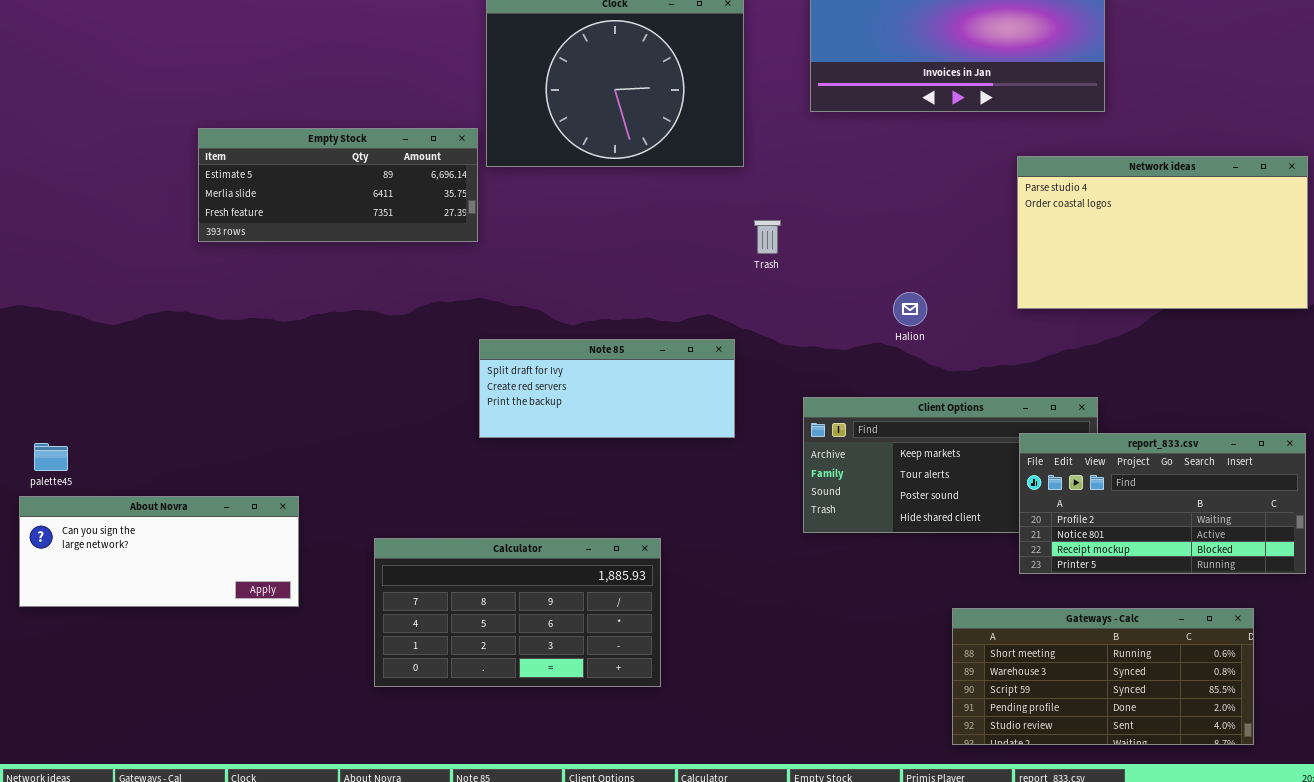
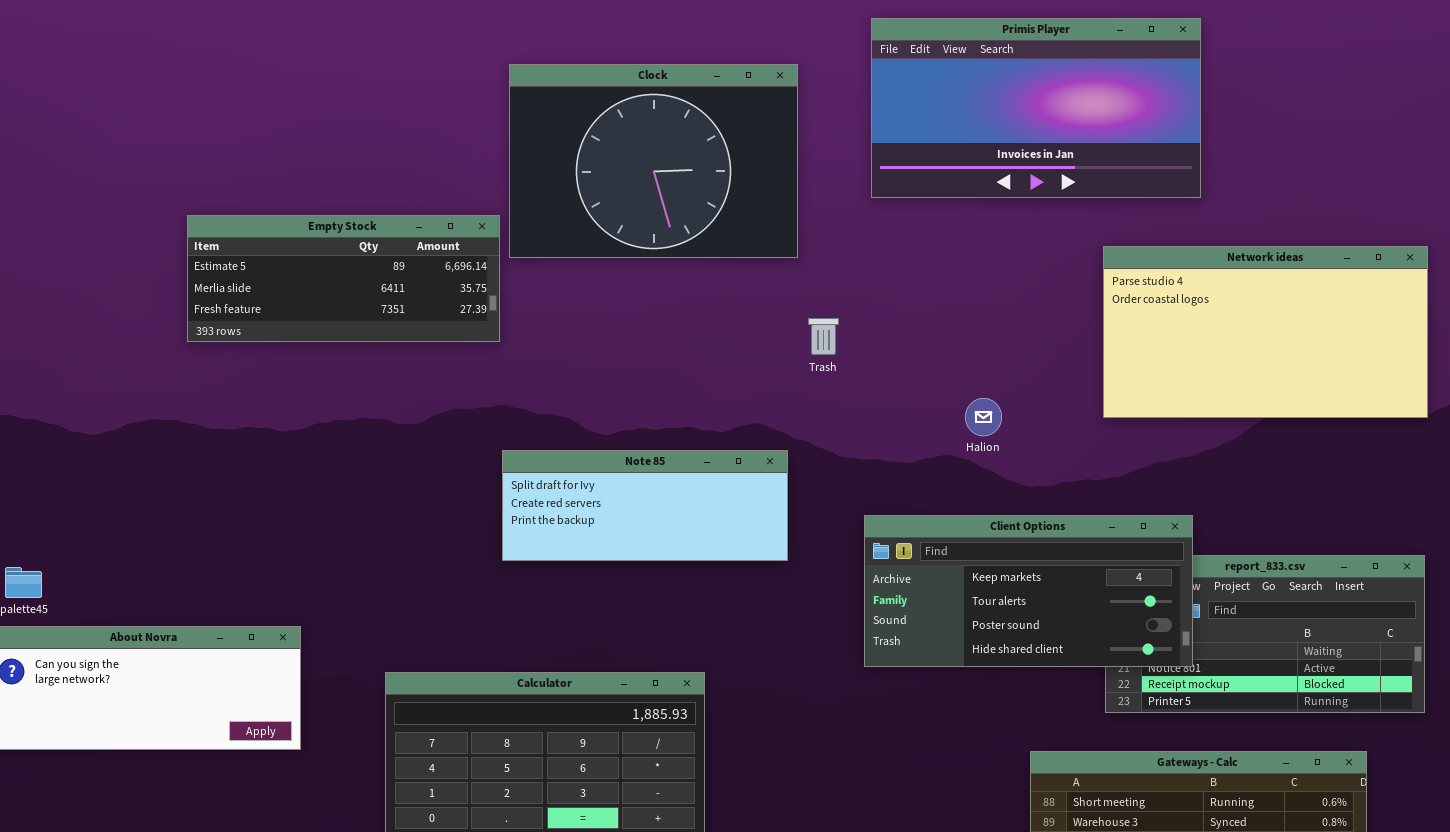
Client Options: [803,397,1098,533] -> [864,515,1193,667], raised

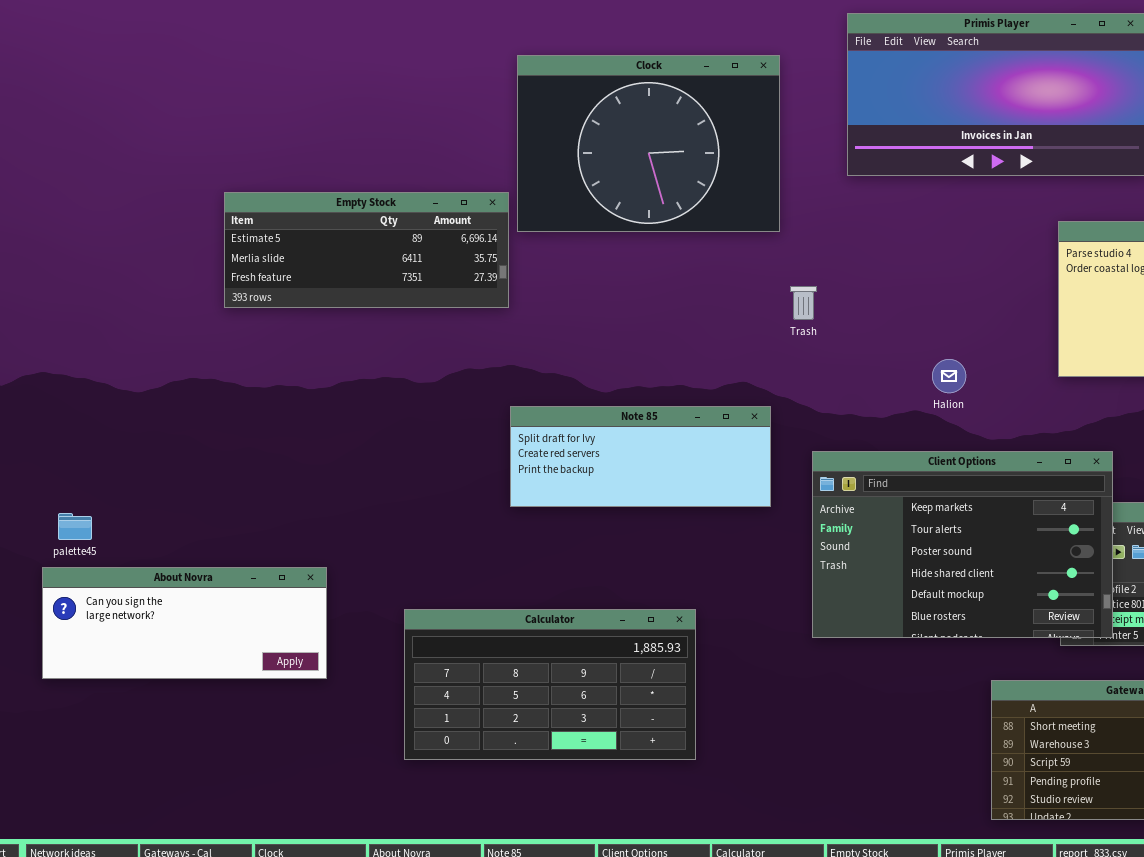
Client Options: [864,515,1193,667] -> [812,451,1113,638], moved, resized

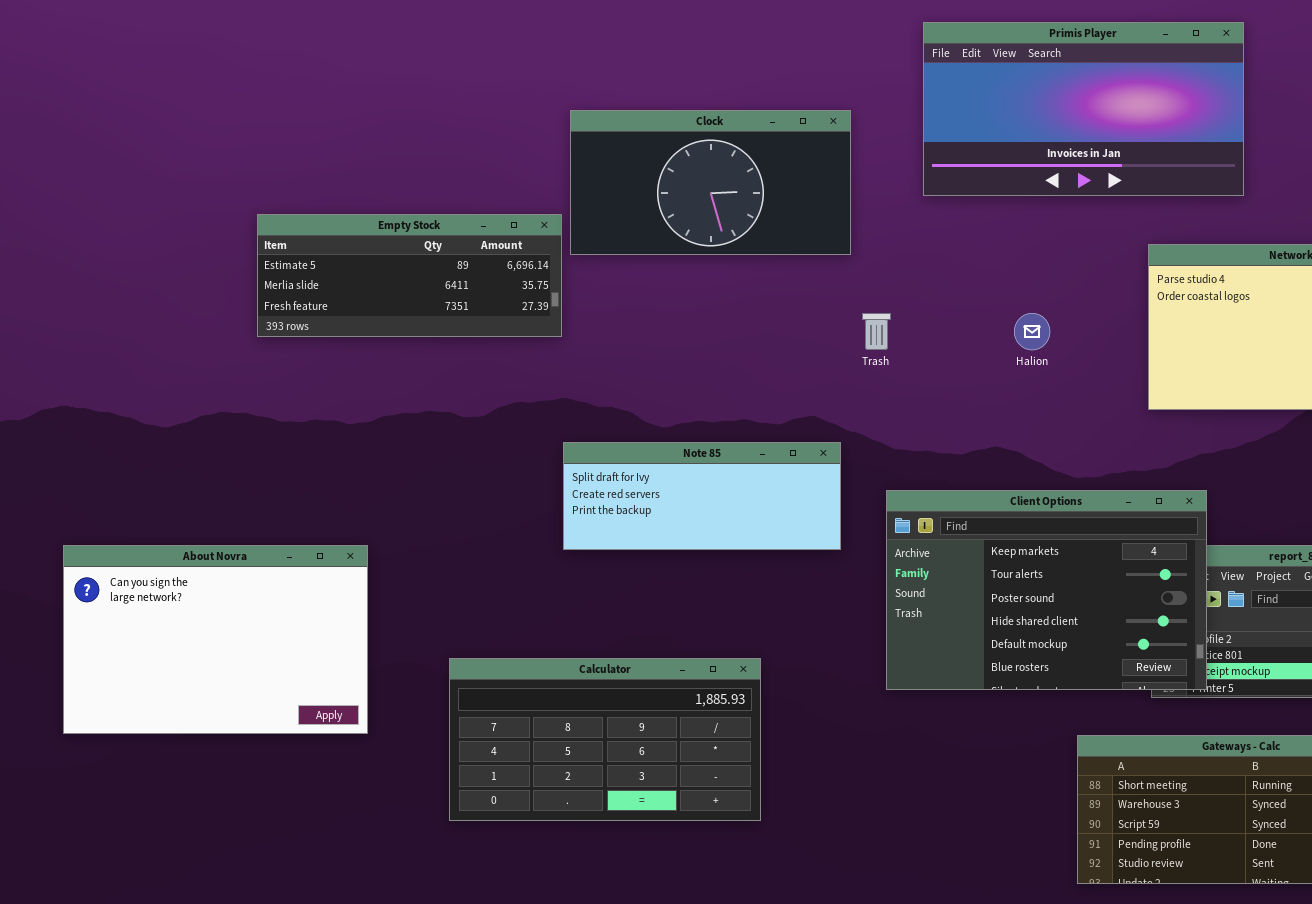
Clock: [517,55,780,232] -> [570,110,851,255], resized
Halion: [932,359,966,393] -> [1014,313,1050,350], moved
About Novra: [42,567,327,679] -> [63,545,368,734], resized

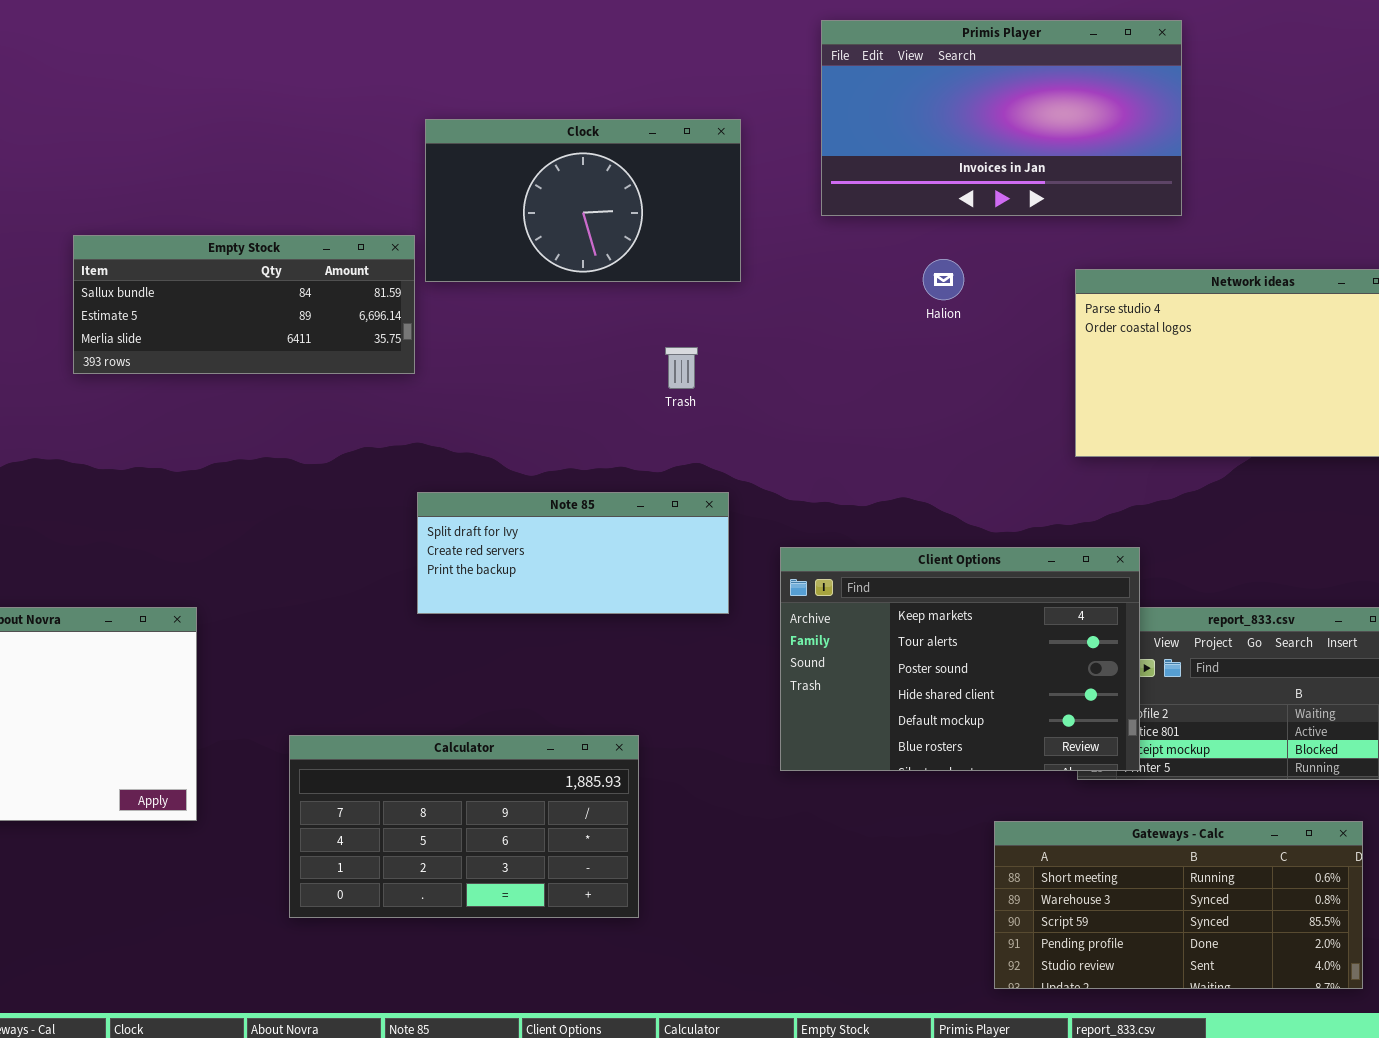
Empty Stock: [257,214,562,337] -> [73,235,415,374], scrolled up 1 row
Trash: [862,313,891,350] -> [665,347,698,389], moved
Halion: [1014,313,1050,350] -> [923,259,964,300], moved

